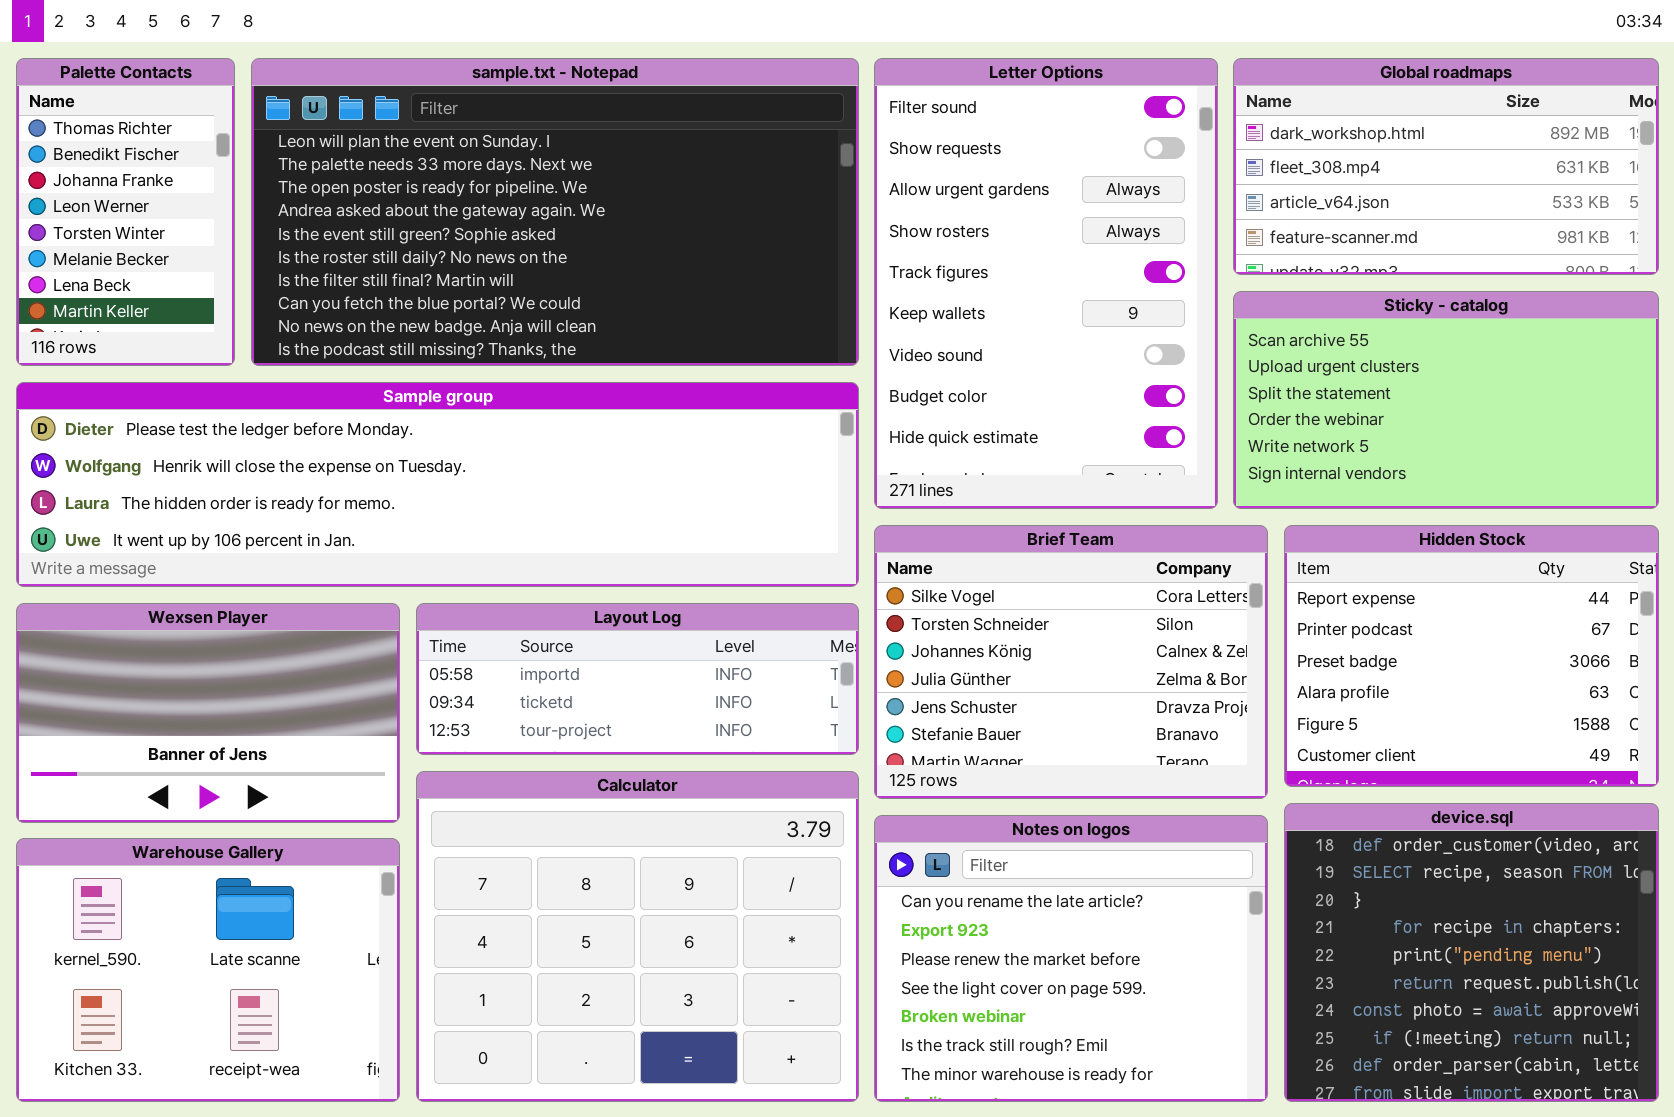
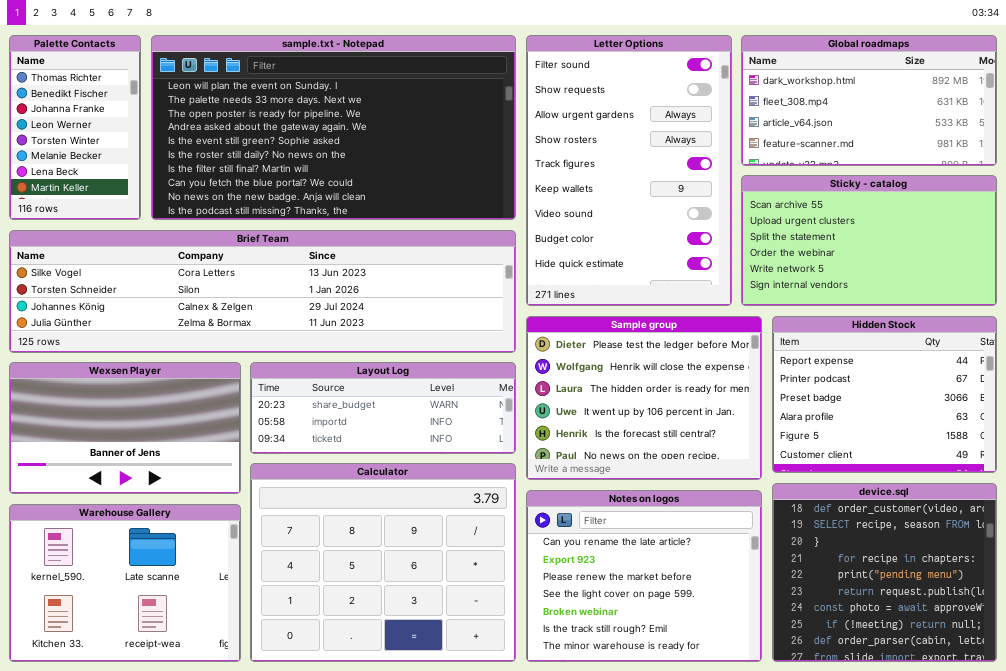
Sample group: [16,382,859,587] -> [526,316,762,480], moved, resized
Brief Team: [874,525,1268,799] -> [9,230,516,353], moved, resized
Layout Log: [416,603,859,755] -> [250,362,516,454], scrolled up 1 row

